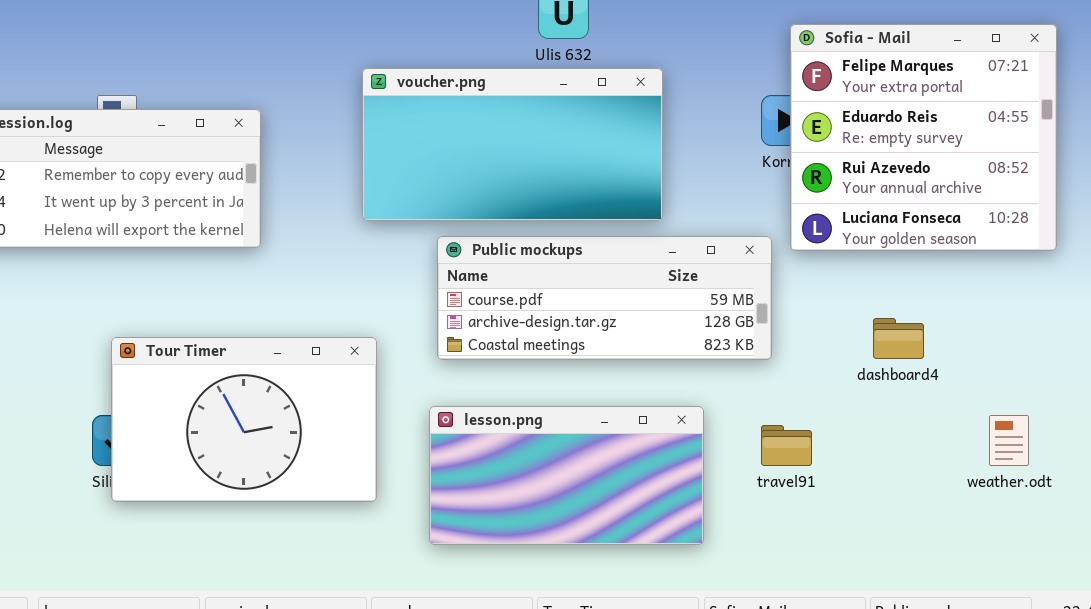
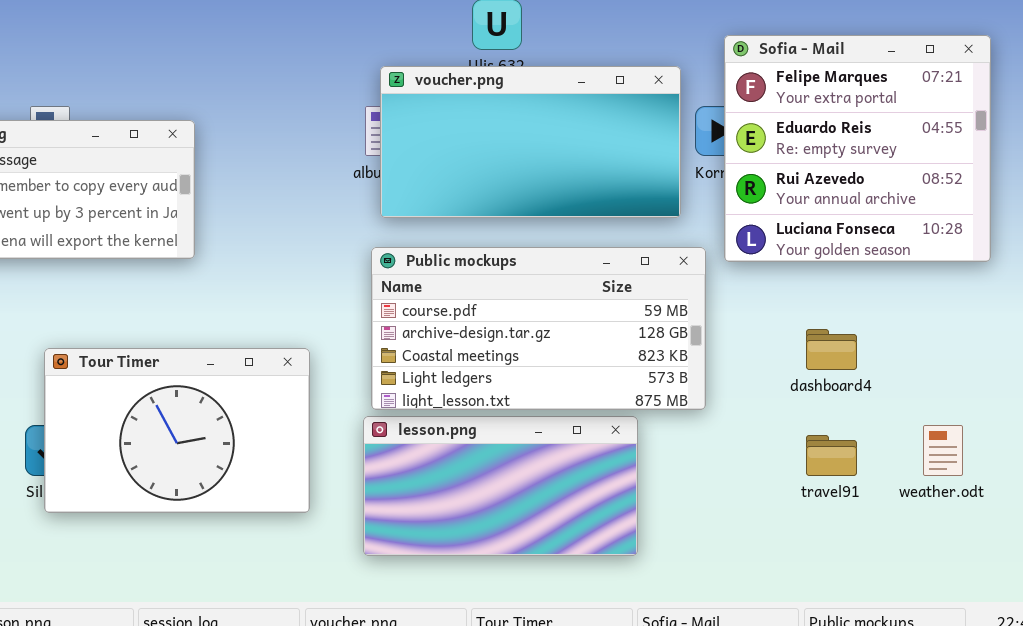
voucher.png: [362,68,663,221] -> [380,66,681,218], moved
Public mockups: [437,236,772,360] -> [371,247,706,410], resized
travel91: [761,425,812,466] -> [806,435,857,476], moved

